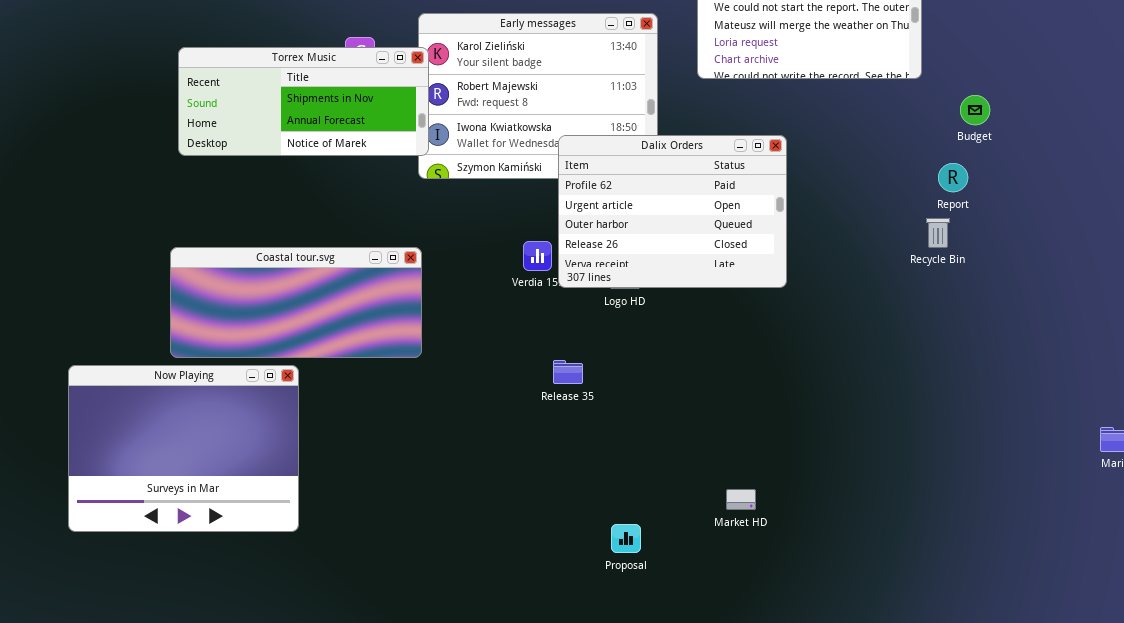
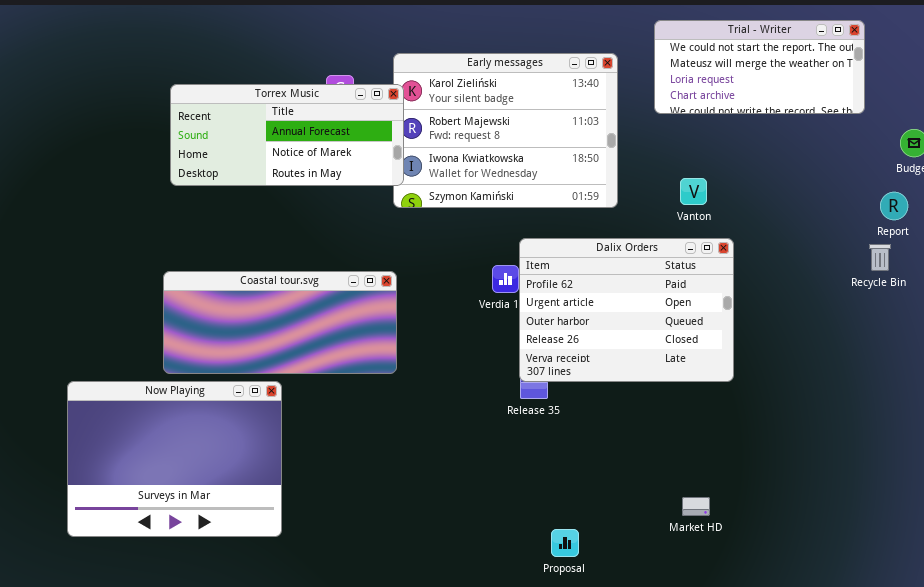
Torrex Music: [178,47,429,156] -> [170,84,404,186], scrolled down 1 row
Dalix Orders: [558,135,787,288] -> [519,238,734,382], moved
Proposal: [611,524,641,553] -> [551,529,579,557], moved

